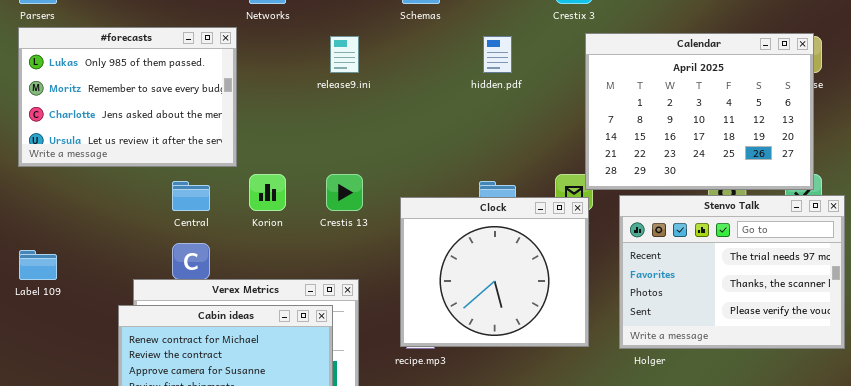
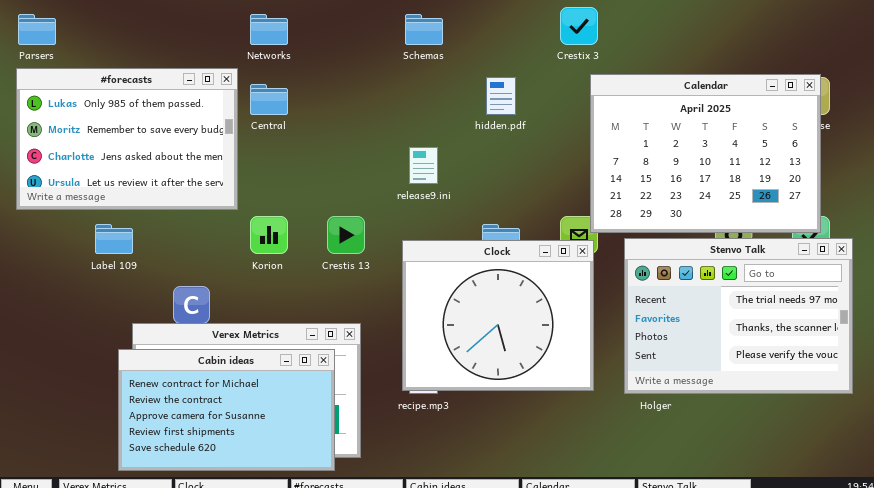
release9.ini: [330,36,359,73] -> [409,147,438,184], moved
Central: [172,181,210,211] -> [250,84,288,115], moved
Label 109: [19,250,57,280] -> [95,224,133,254], moved

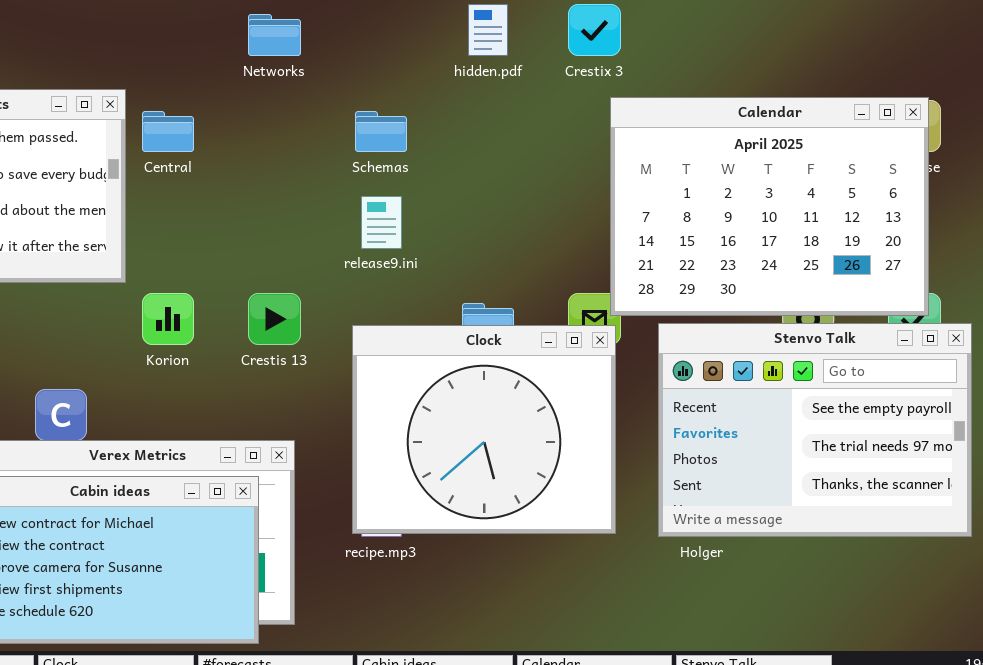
Networks: [250,14,288,45] -> [248,14,301,56], moved
Schemas: [405,14,443,45] -> [355,111,407,152], moved
hidden.pdf: [486,77,516,115] -> [468,4,508,56], moved
Stenvo Talk: [624,238,853,394] -> [658,323,972,537], scrolled up 1 row

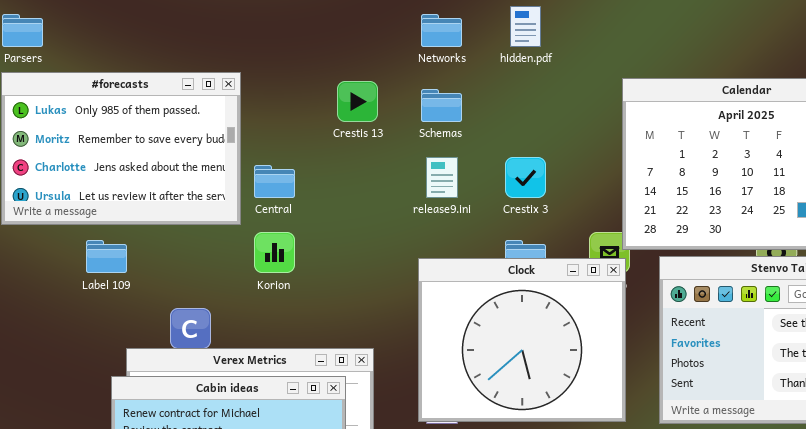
Crestix 3: [568,4,621,56] -> [505,157,546,198], moved
Networks: [248,14,301,56] -> [421,14,462,47], moved
Central: [142,111,194,152] -> [254,165,295,198], moved
Crestis 13: [248,293,301,345] -> [337,81,378,122], moved

